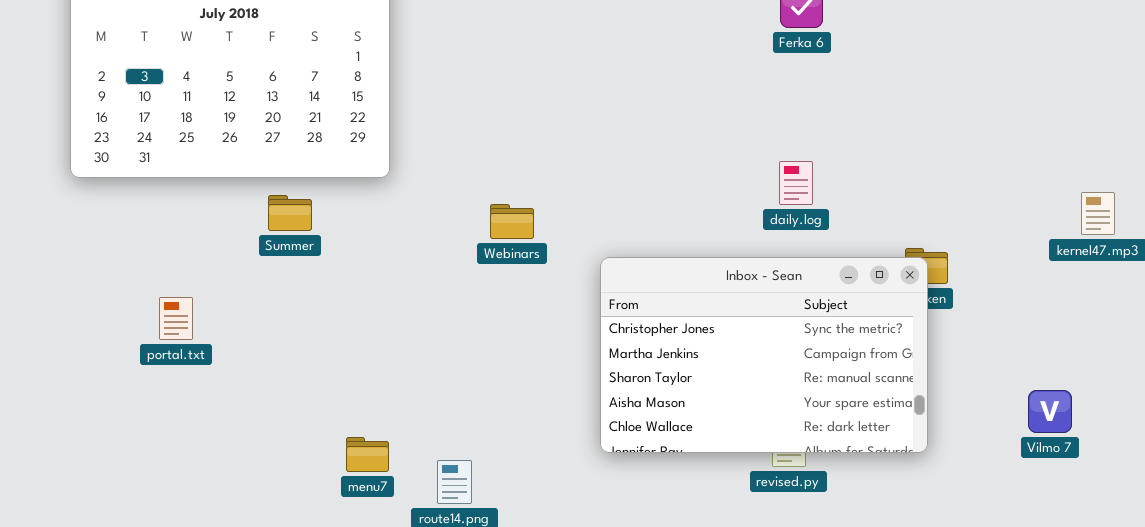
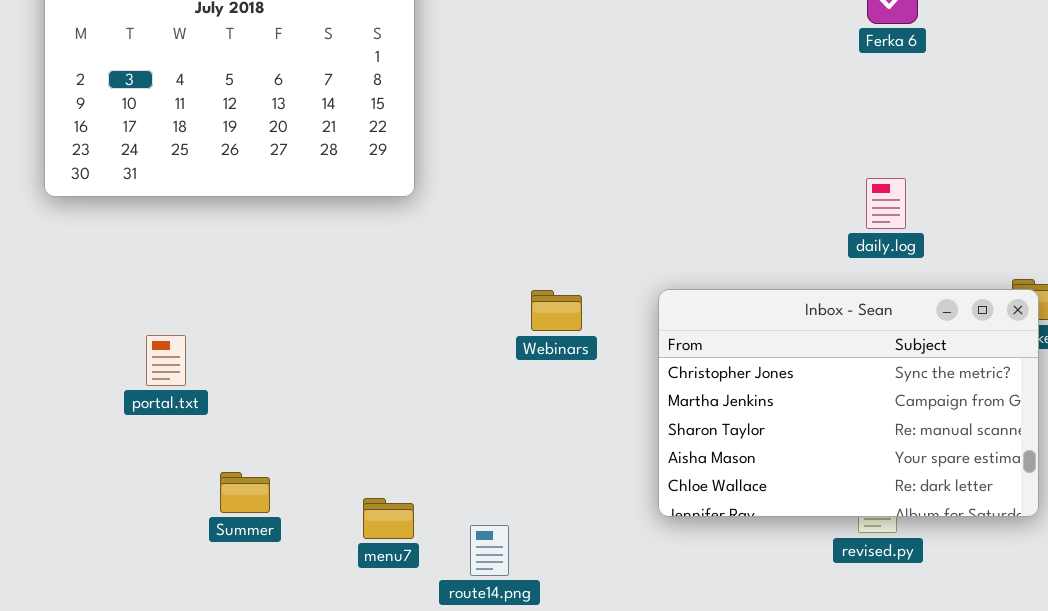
Summer: [268,195,312,231] -> [220,472,270,513], moved
Webinars: [490,204,534,239] -> [531,290,582,331], moved

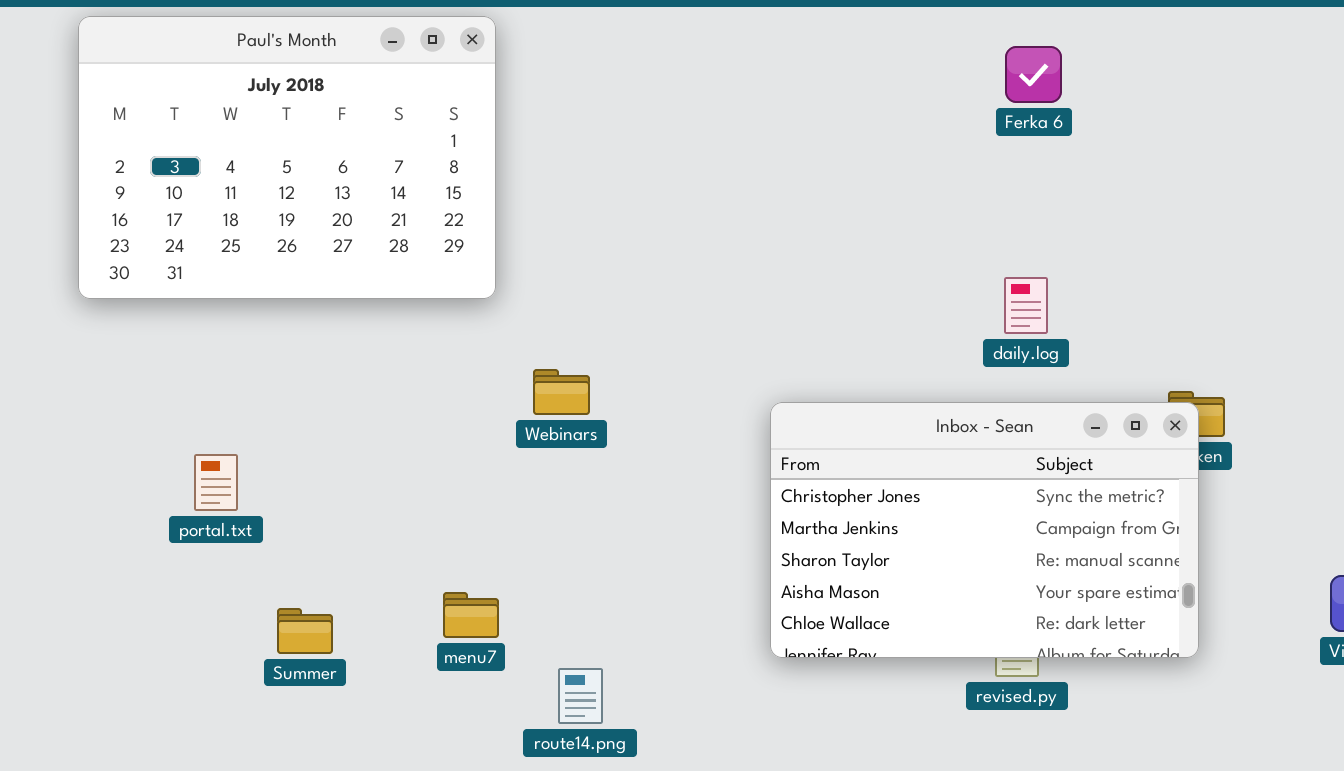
Webinars: [531,290,582,331] -> [533,369,590,415], moved
menu7: [363,498,414,539] -> [443,592,499,638], moved

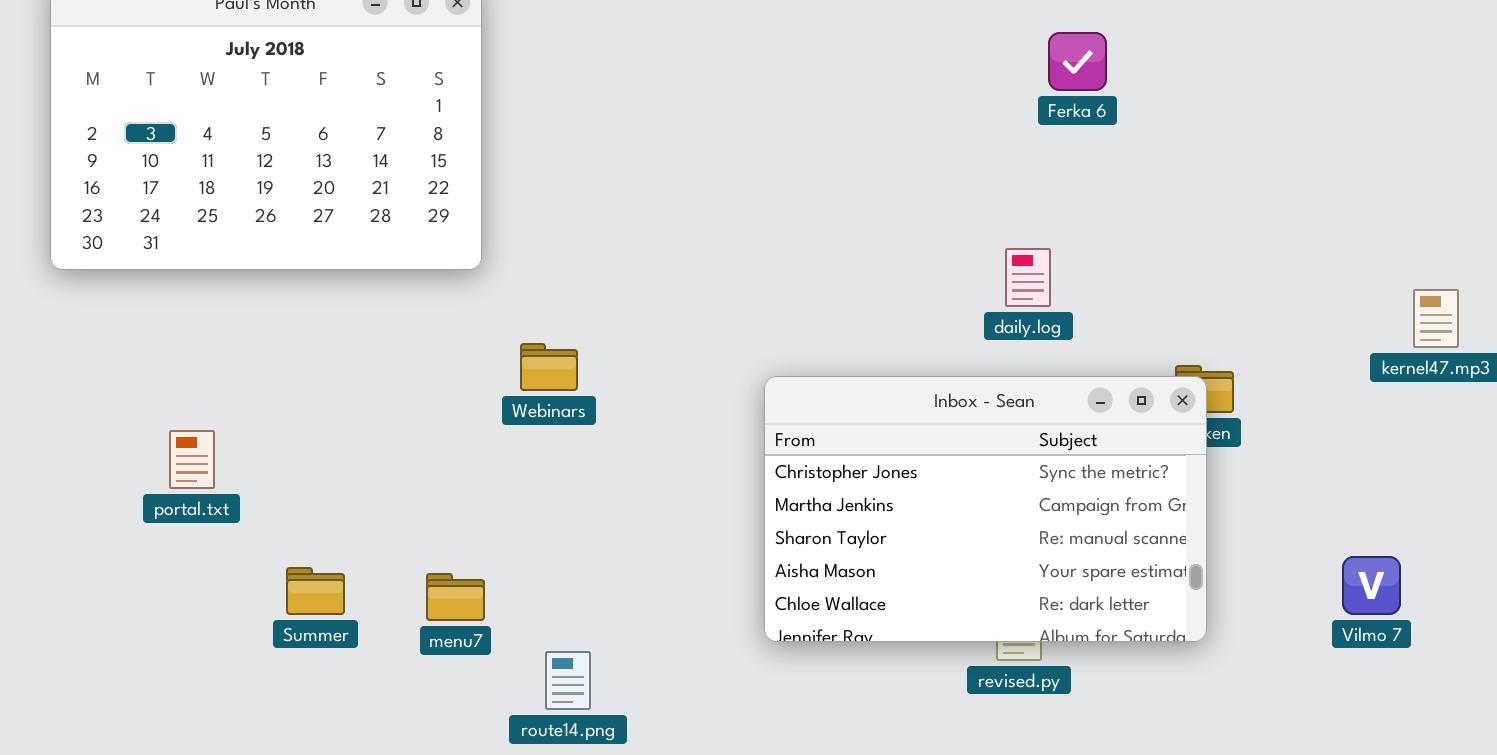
Ferka 6: [1005,46,1062,103] -> [1048,32,1107,91], moved
Summer: [277,608,333,654] -> [286,567,345,615], moved

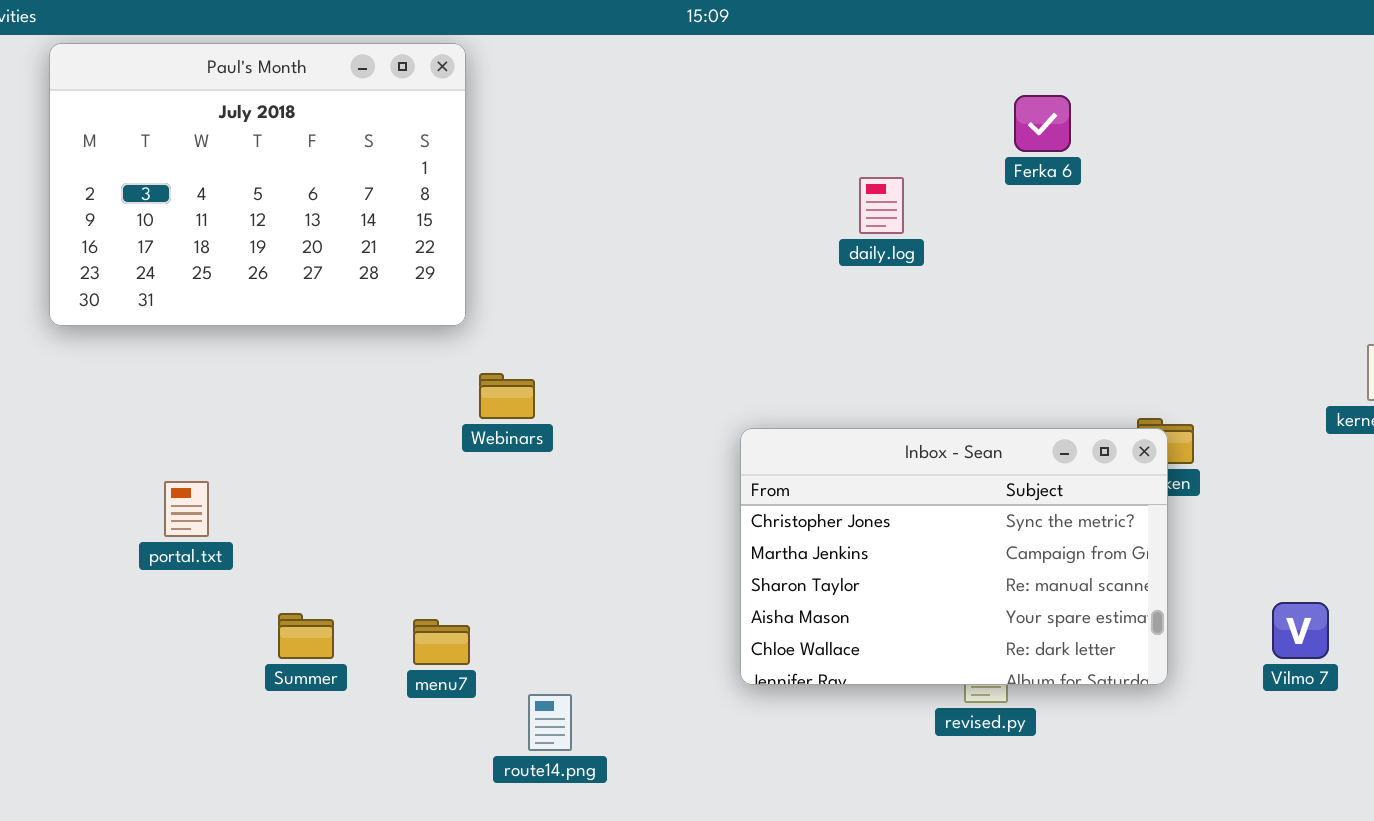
daily.log: [1005,248,1051,307] -> [859,177,904,234], moved
Webinars: [520,343,578,391] -> [479,373,535,419], moved
Vilmo 7: [1342,556,1401,615] -> [1272,602,1329,659], moved

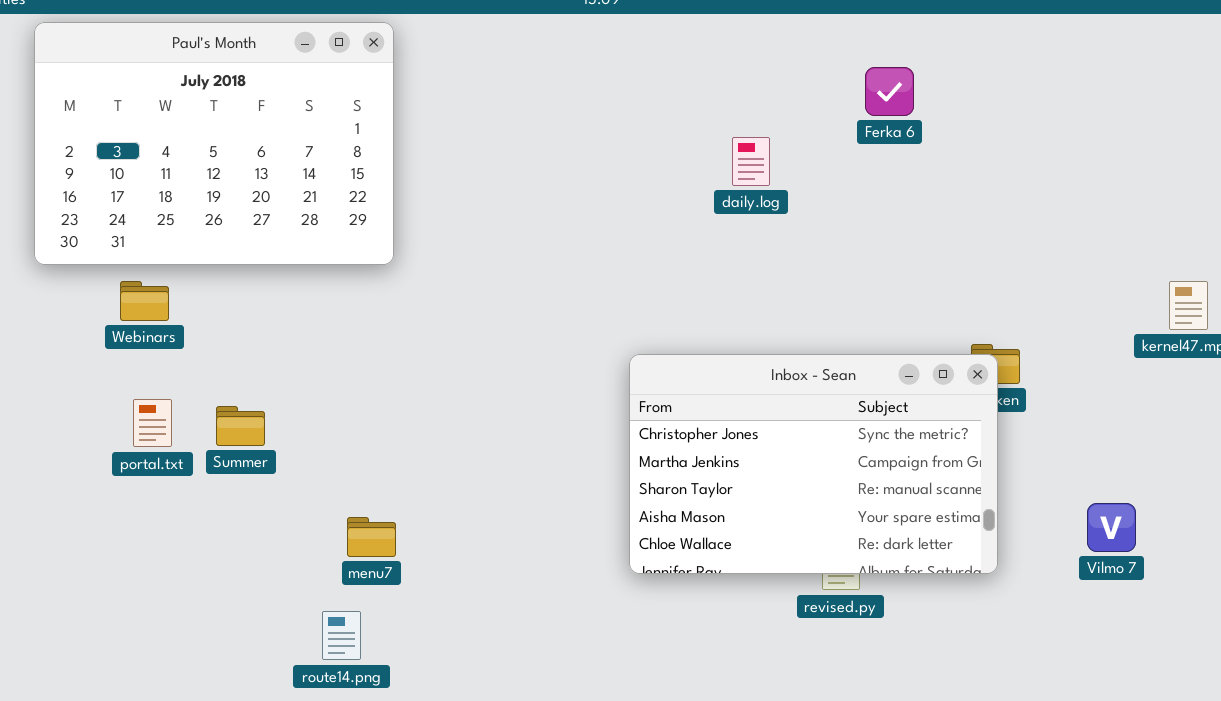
Webinars: [479,373,535,419] -> [120,281,169,321], moved
Summer: [278,613,334,659] -> [216,406,265,446], moved
route14.png: [528,694,572,751] -> [322,611,361,660], moved

